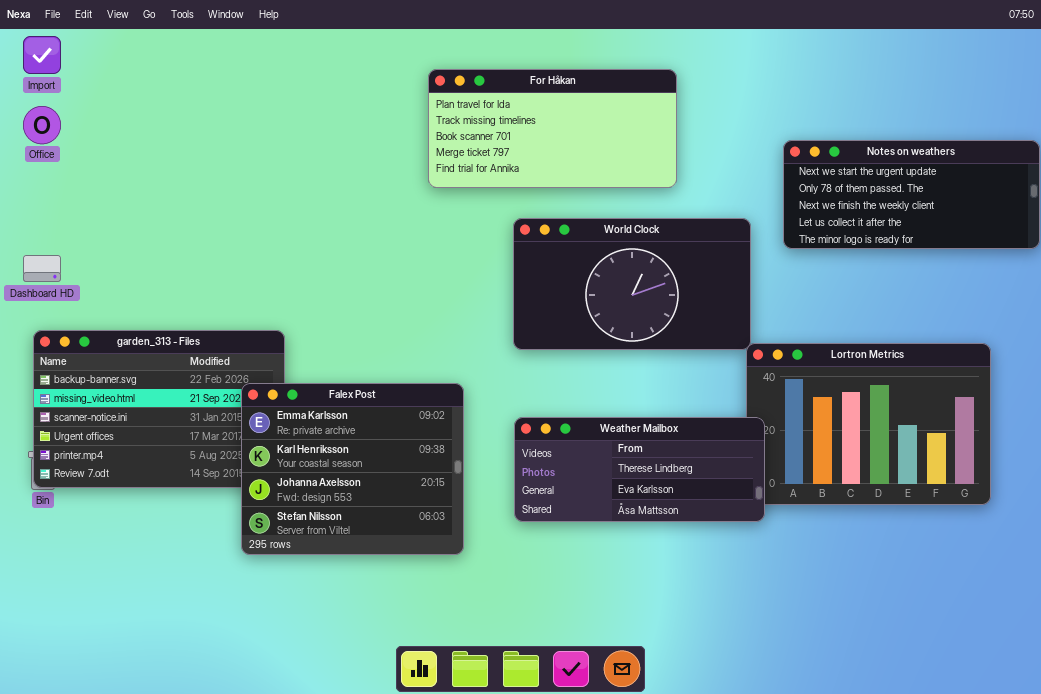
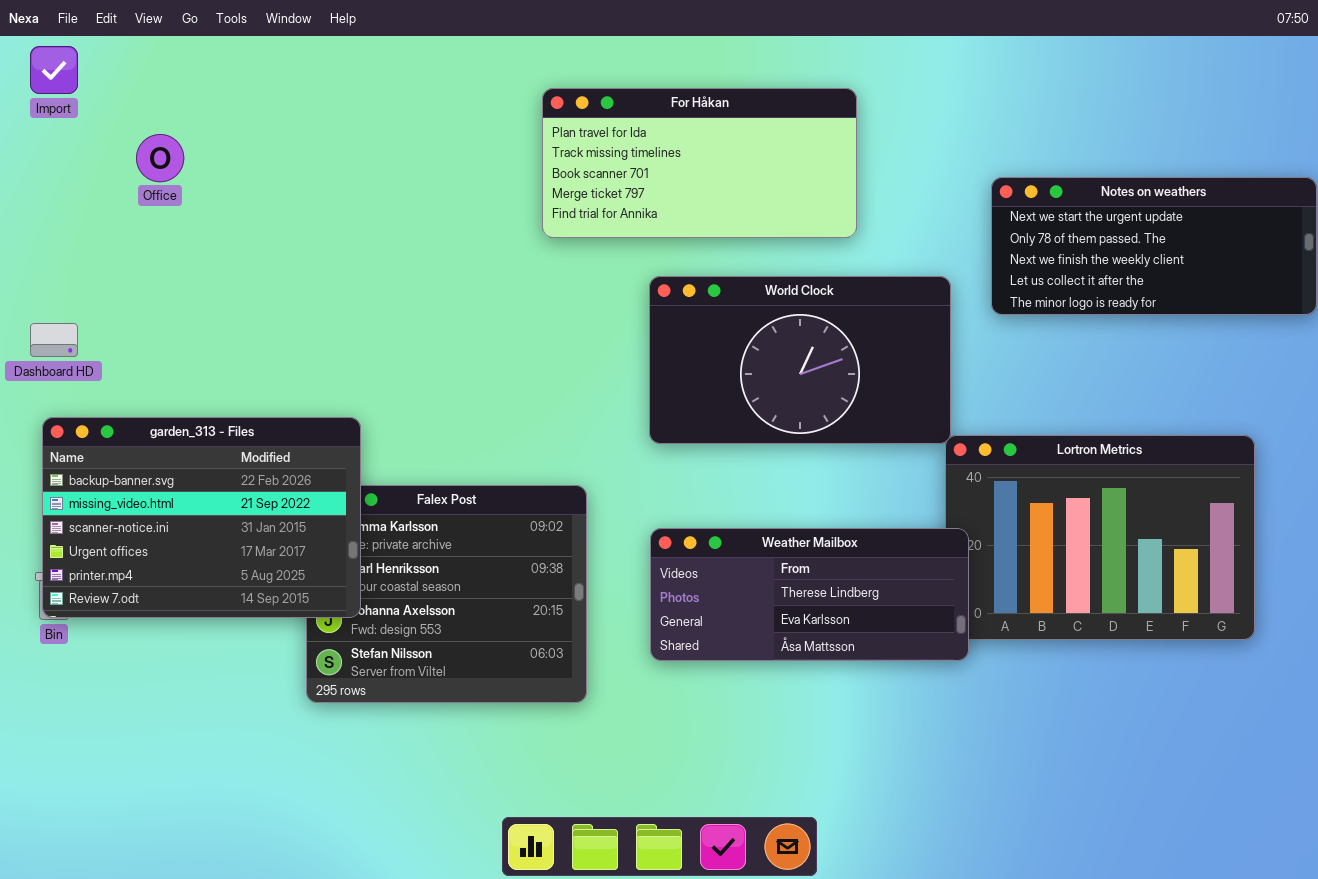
Office: [23,106,61,144] -> [136,134,184,182], moved
garden_313 - Files: [33,330,285,488] -> [42,417,361,618], raised

